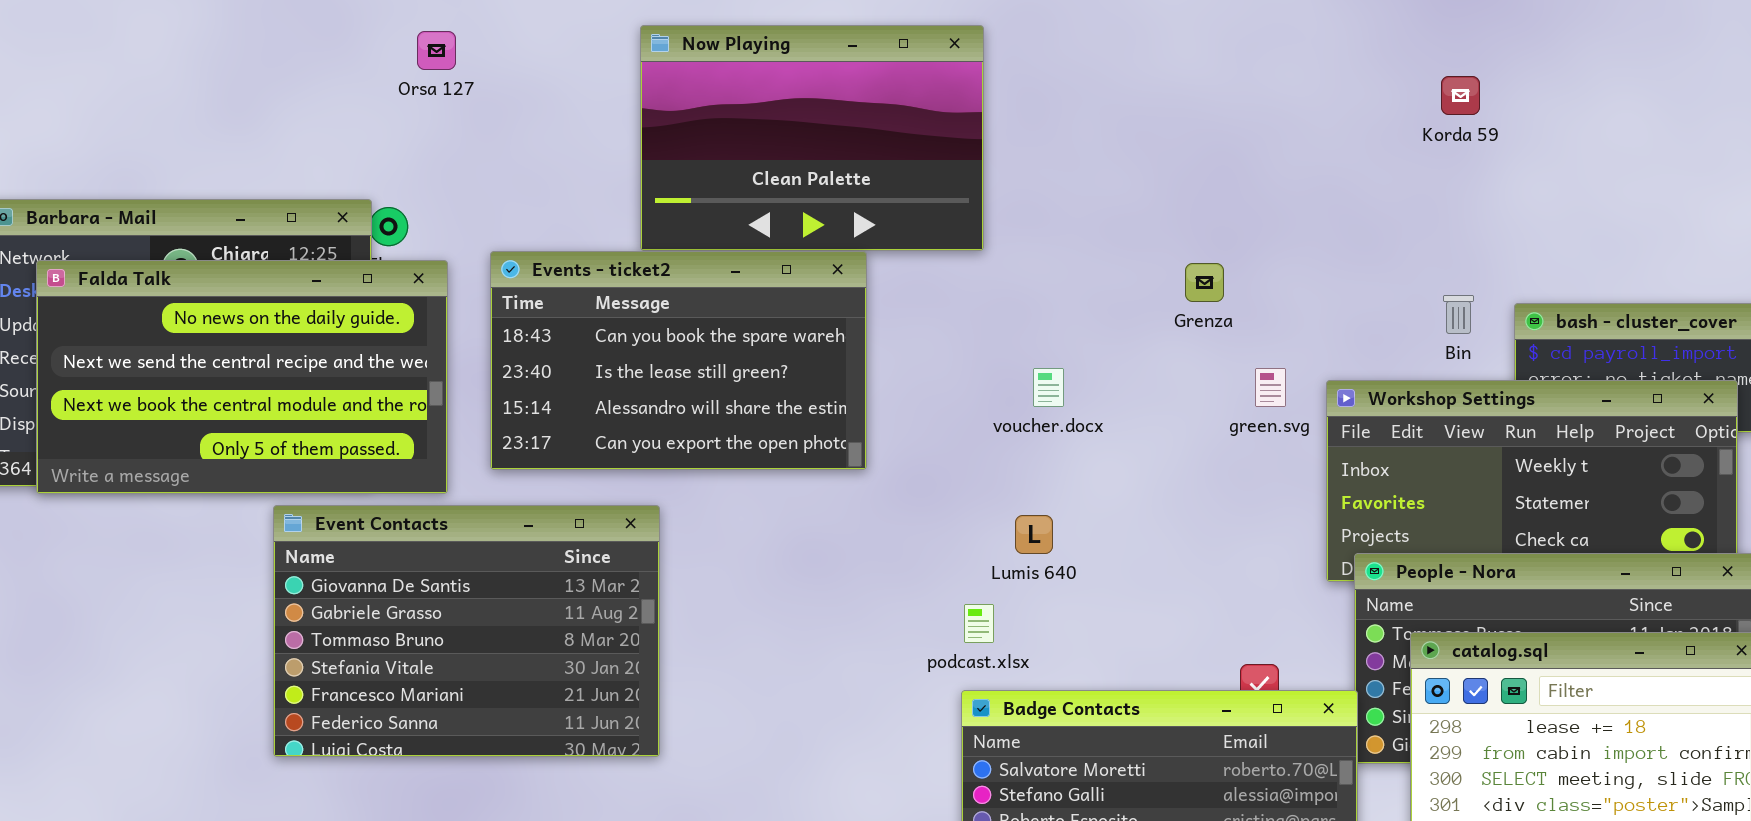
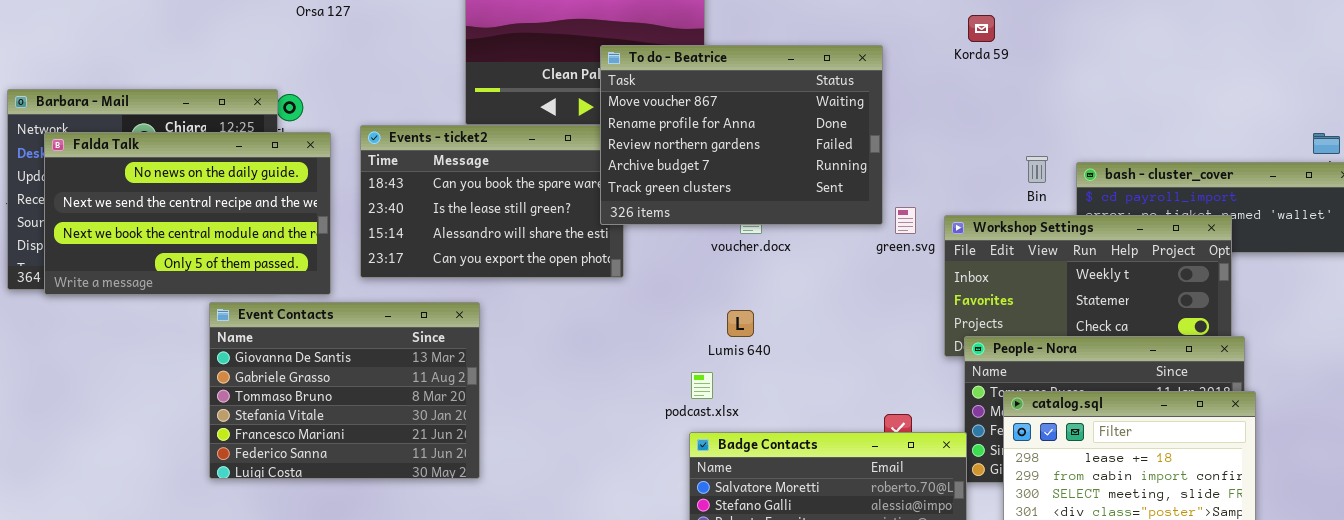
Korda 59: [1441,76,1480,115] -> [968,15,995,42], moved
To do - Beatrice: none -> [600,45,883,225], opened

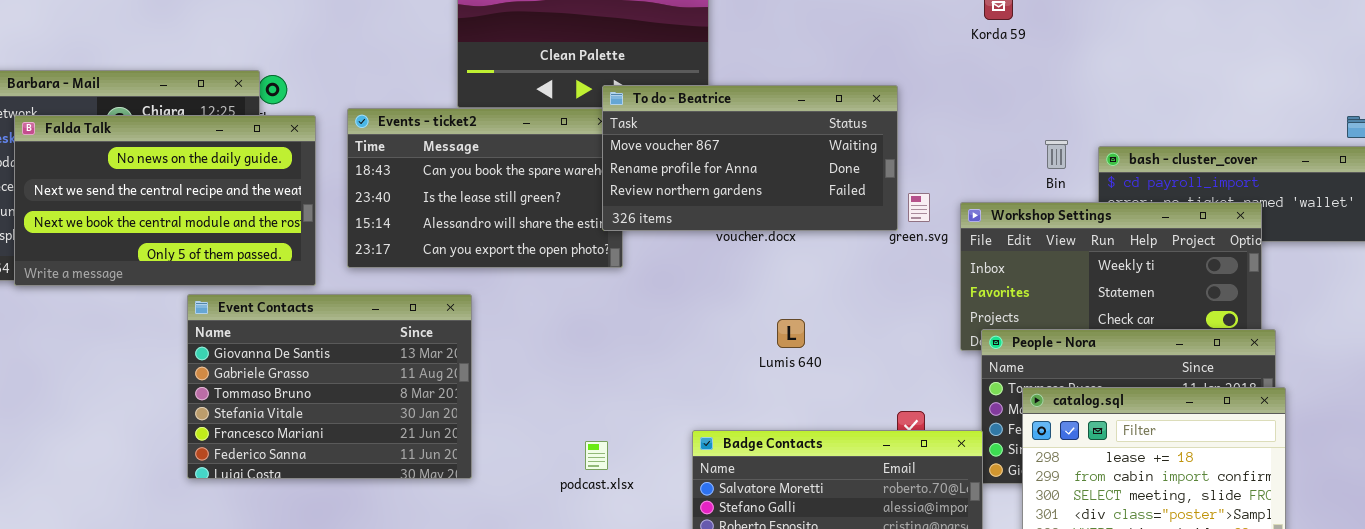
To do - Beatrice: [600,45,883,225] -> [602,85,898,231], moved, resized
Lumis 640: [727,310,754,337] -> [777,319,805,348], moved
podcast.xlsx: [691,372,713,399] -> [585,441,608,470], moved

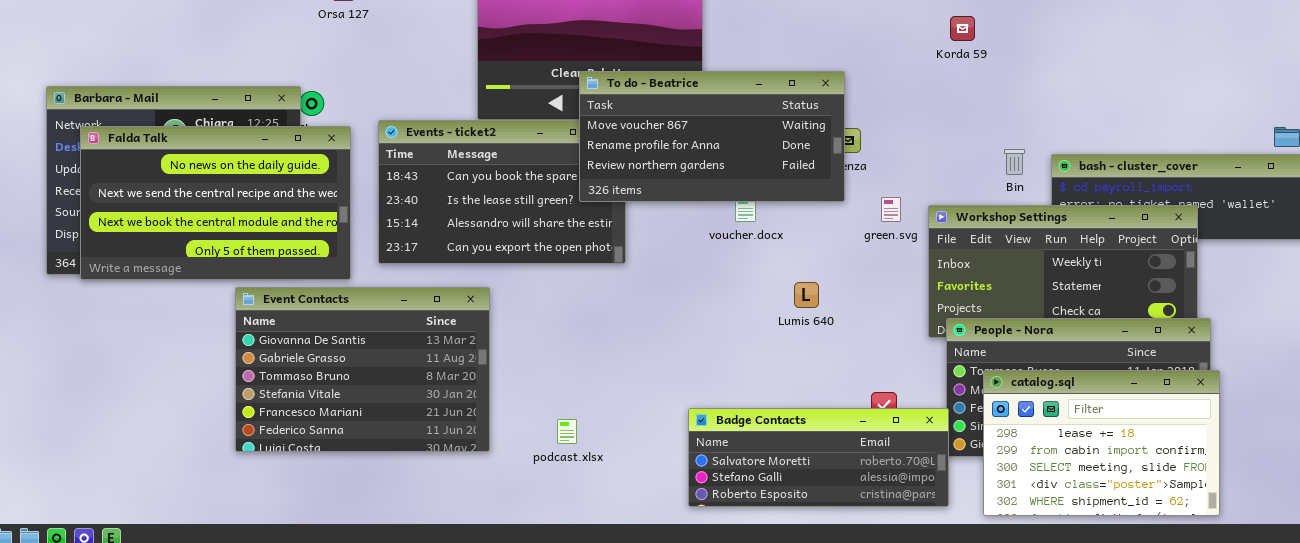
To do - Beatrice: [602,85,898,231] -> [579,71,845,202], moved
Lumis 640: [777,319,805,348] -> [794,282,819,308], moved
podcast.xlsx: [585,441,608,470] -> [557,419,577,444], moved

